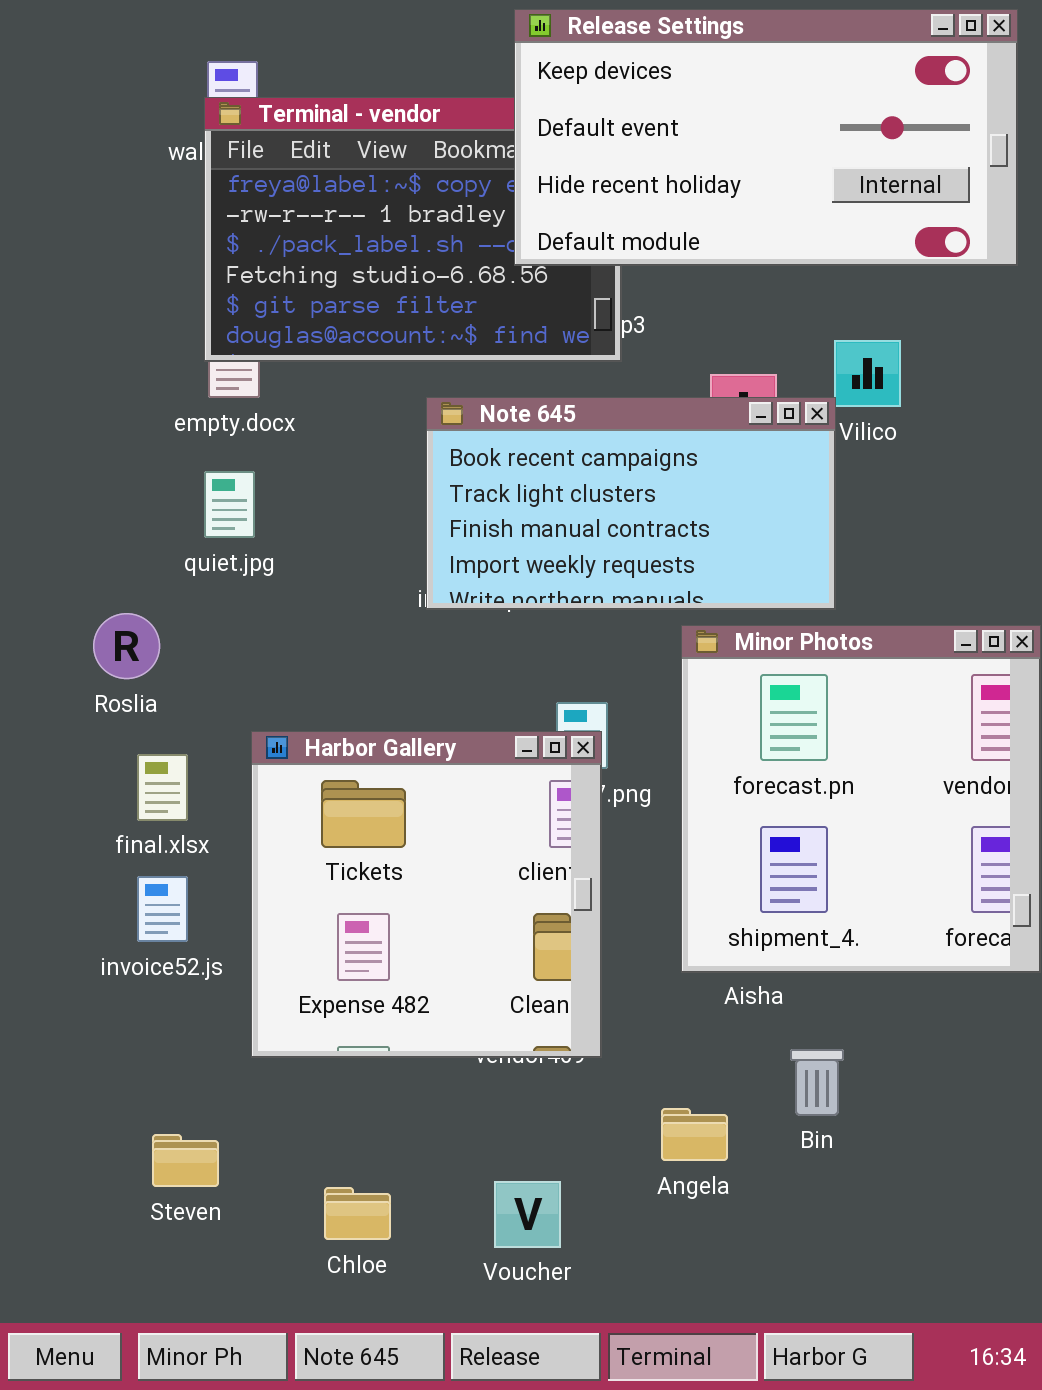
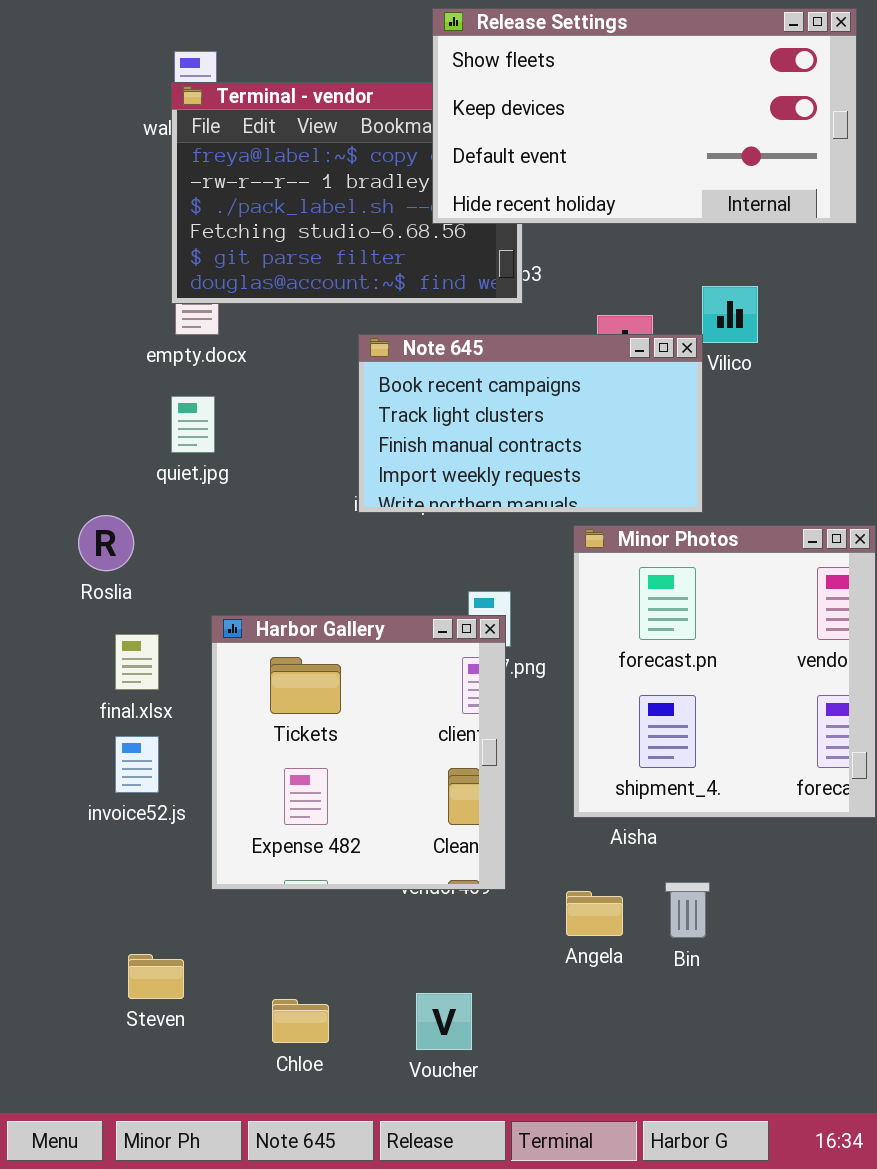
Release Settings: [514,9,1018,266] -> [432,8,857,224], scrolled up 1 row
Angela: [661,1108,728,1161] -> [566,891,623,936], moved

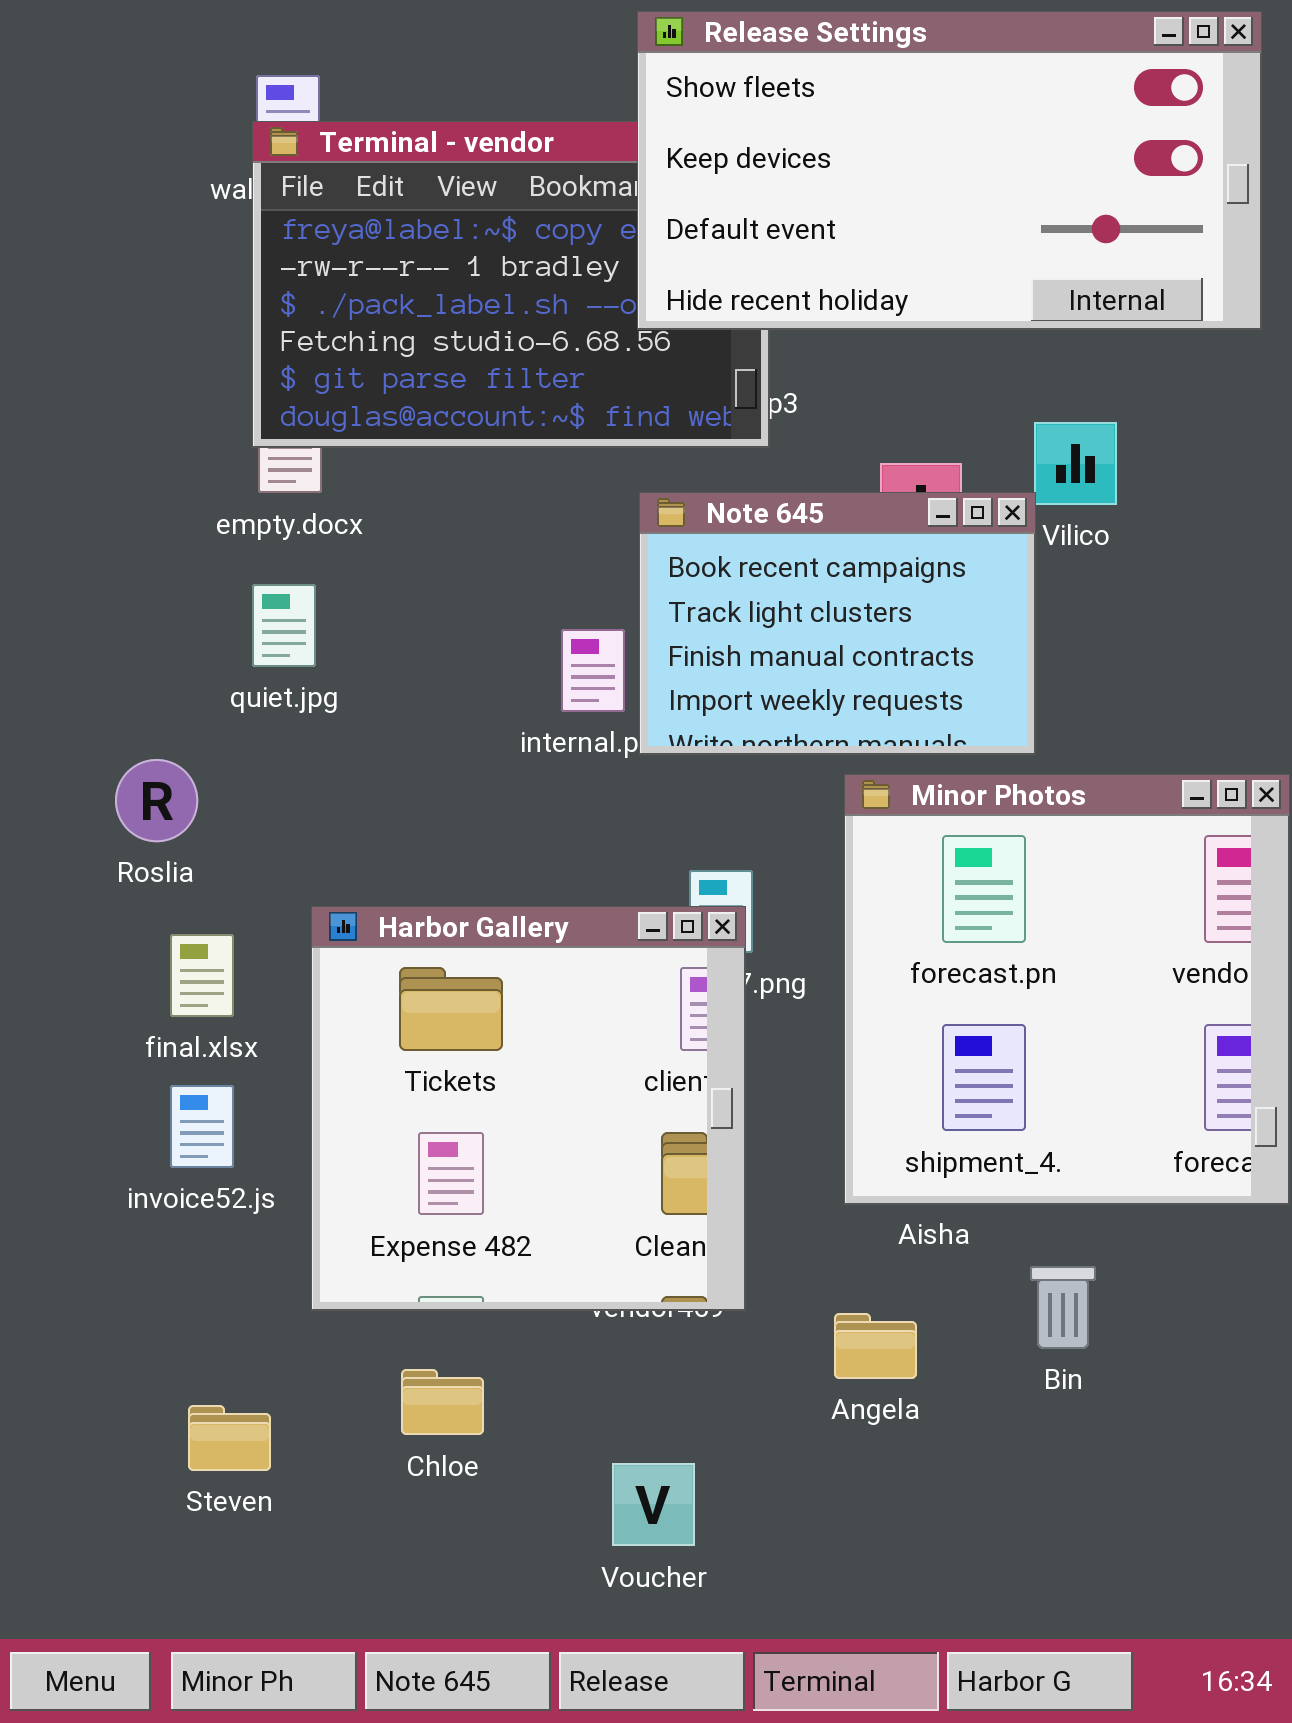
Note 645: [358,334,703,513] -> [639,492,1036,755], resized
Bin: [665,882,710,938] -> [1030,1266,1096,1349], moved
Chloe: [272,999,329,1043] -> [401,1369,484,1435], moved

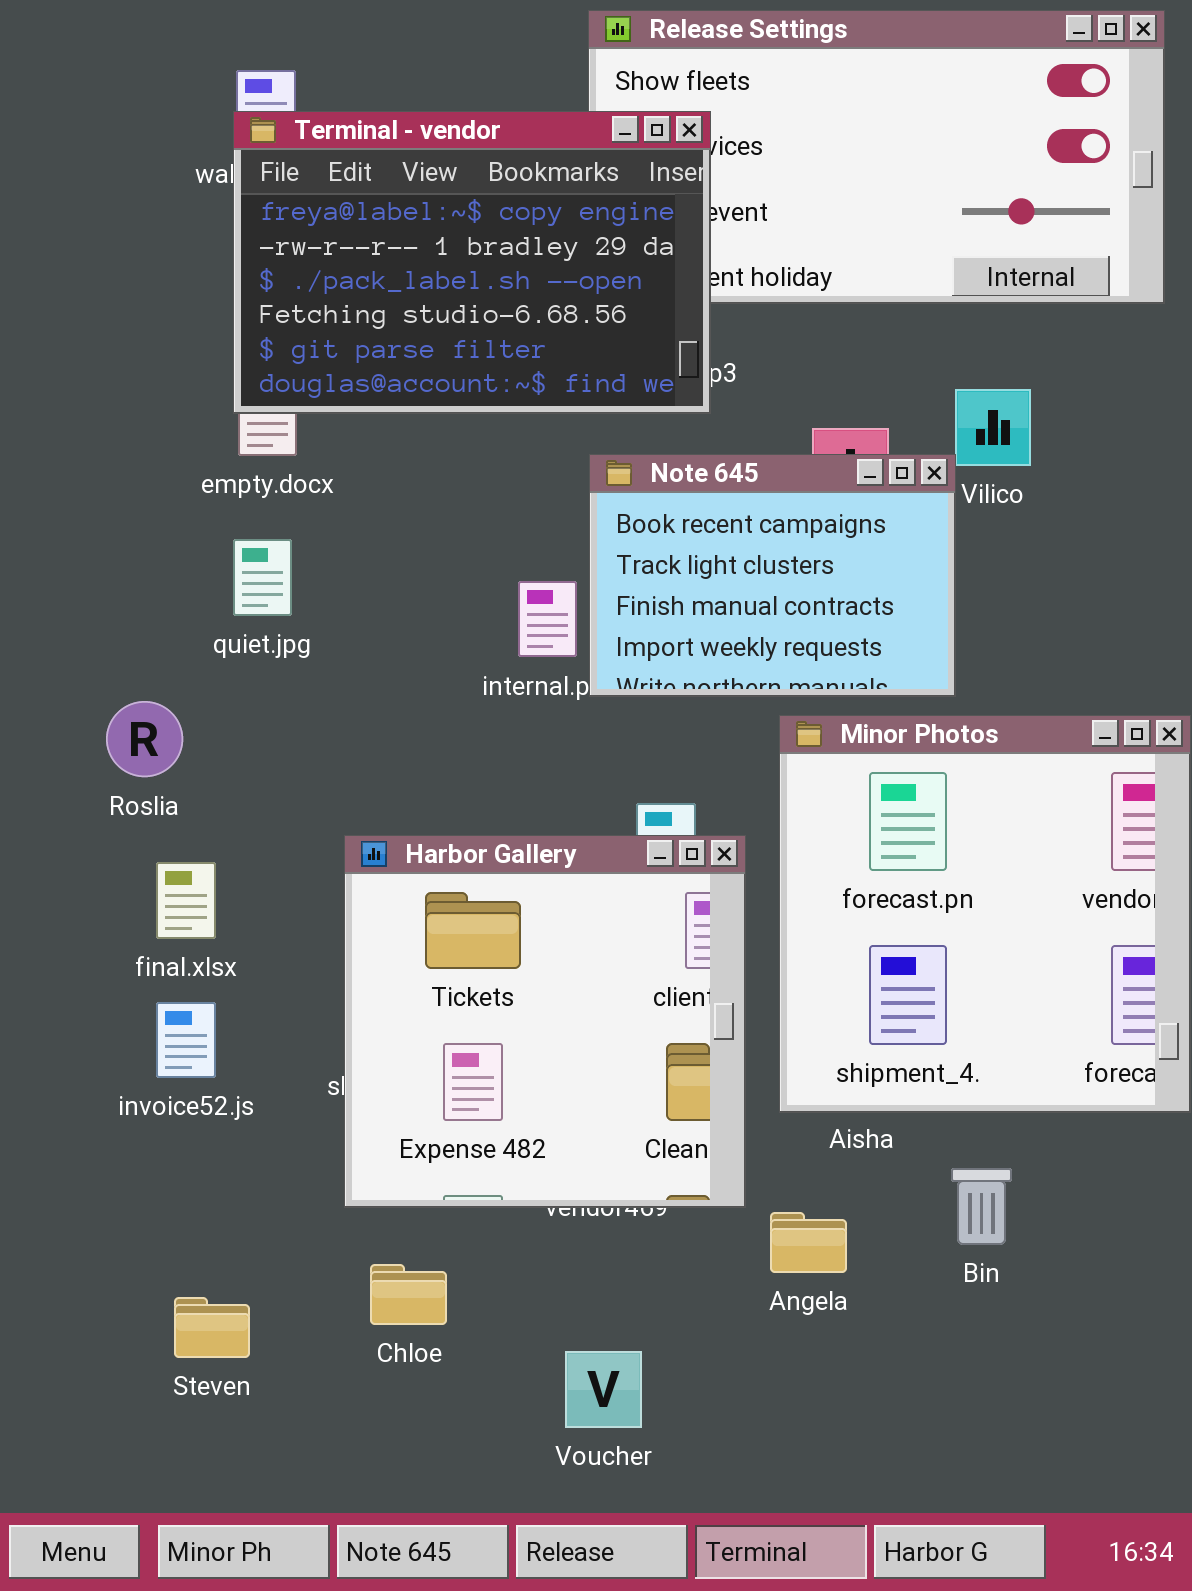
Terminal - vendor: [252,121,770,448] -> [233,111,711,414], raised
Harbor Gallery: [311,906,746,1311] -> [344,835,746,1208], moved

